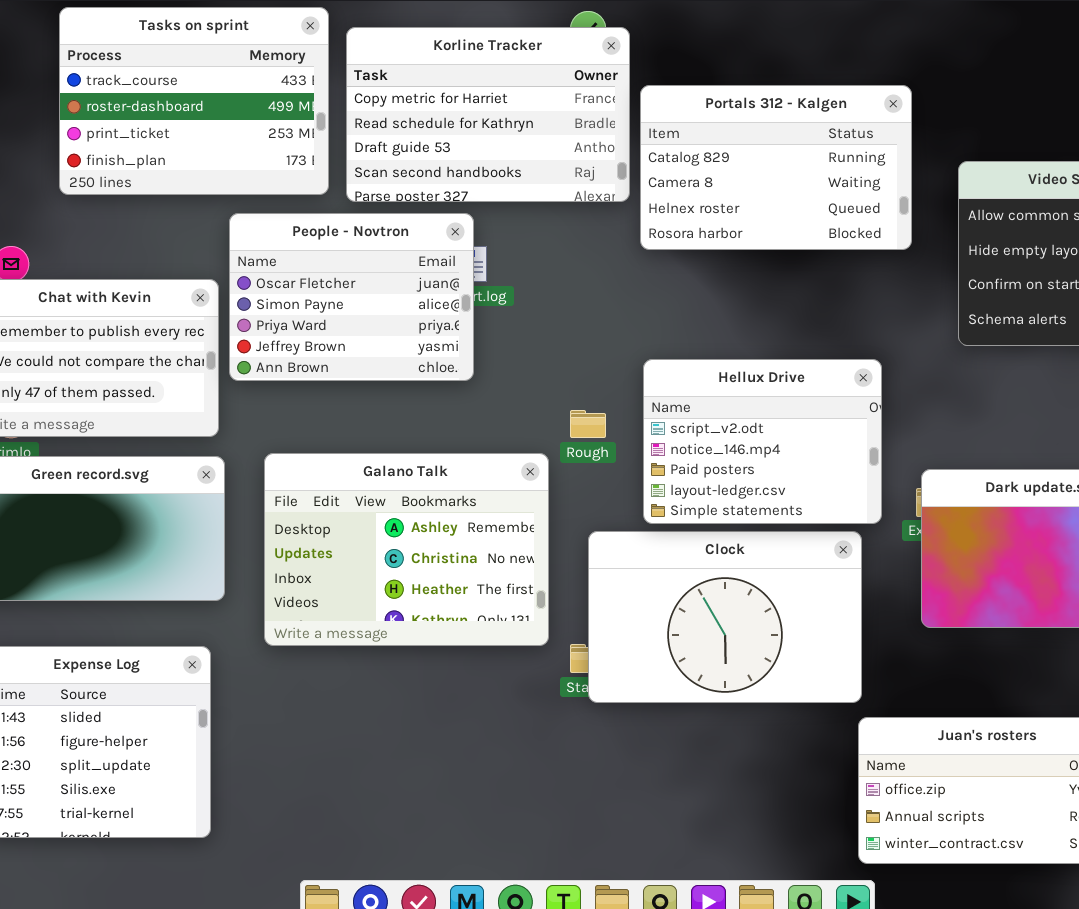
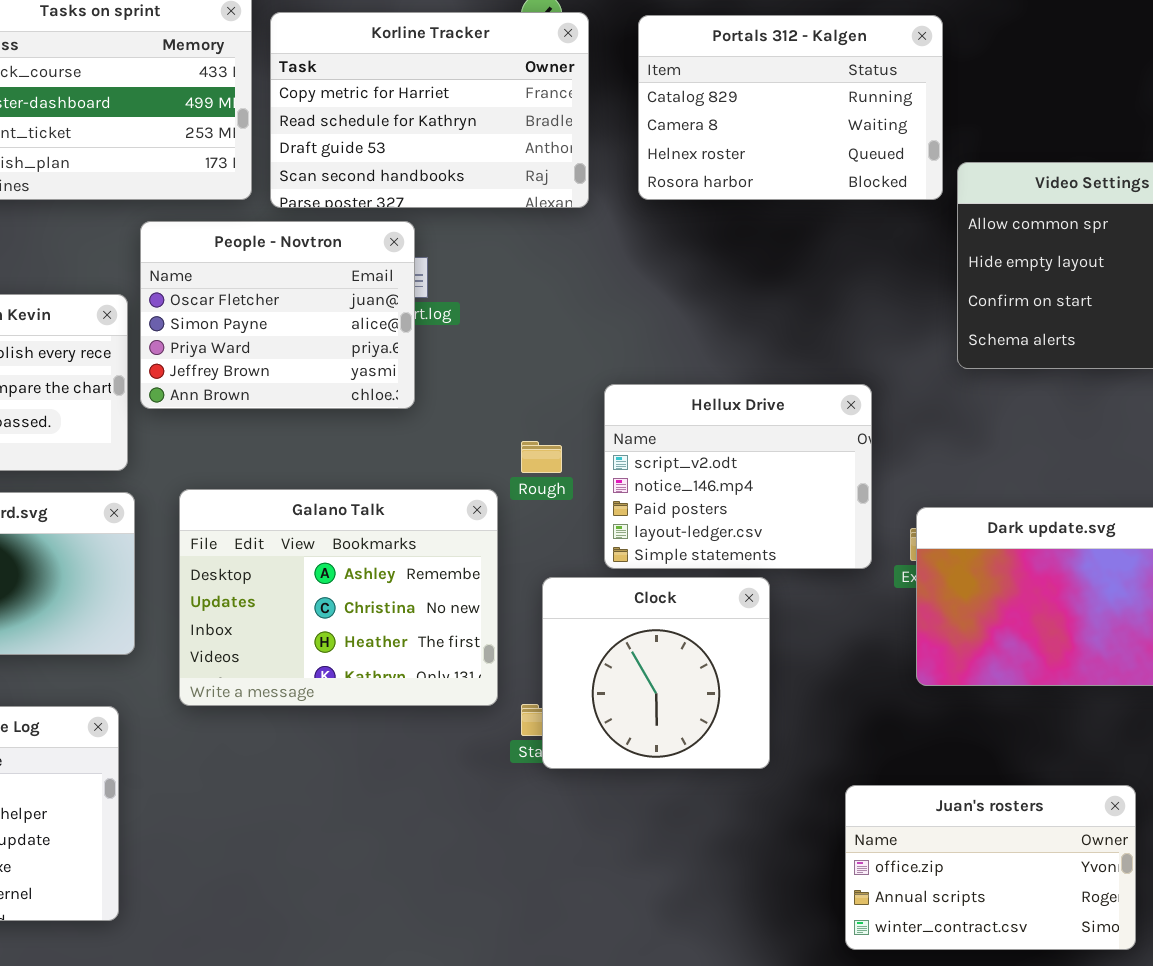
Portals 312 - Kalgen: [640,85,912,250] -> [638,15,943,200], moved
Clock: [588,531,862,703] -> [542,577,770,769], resized

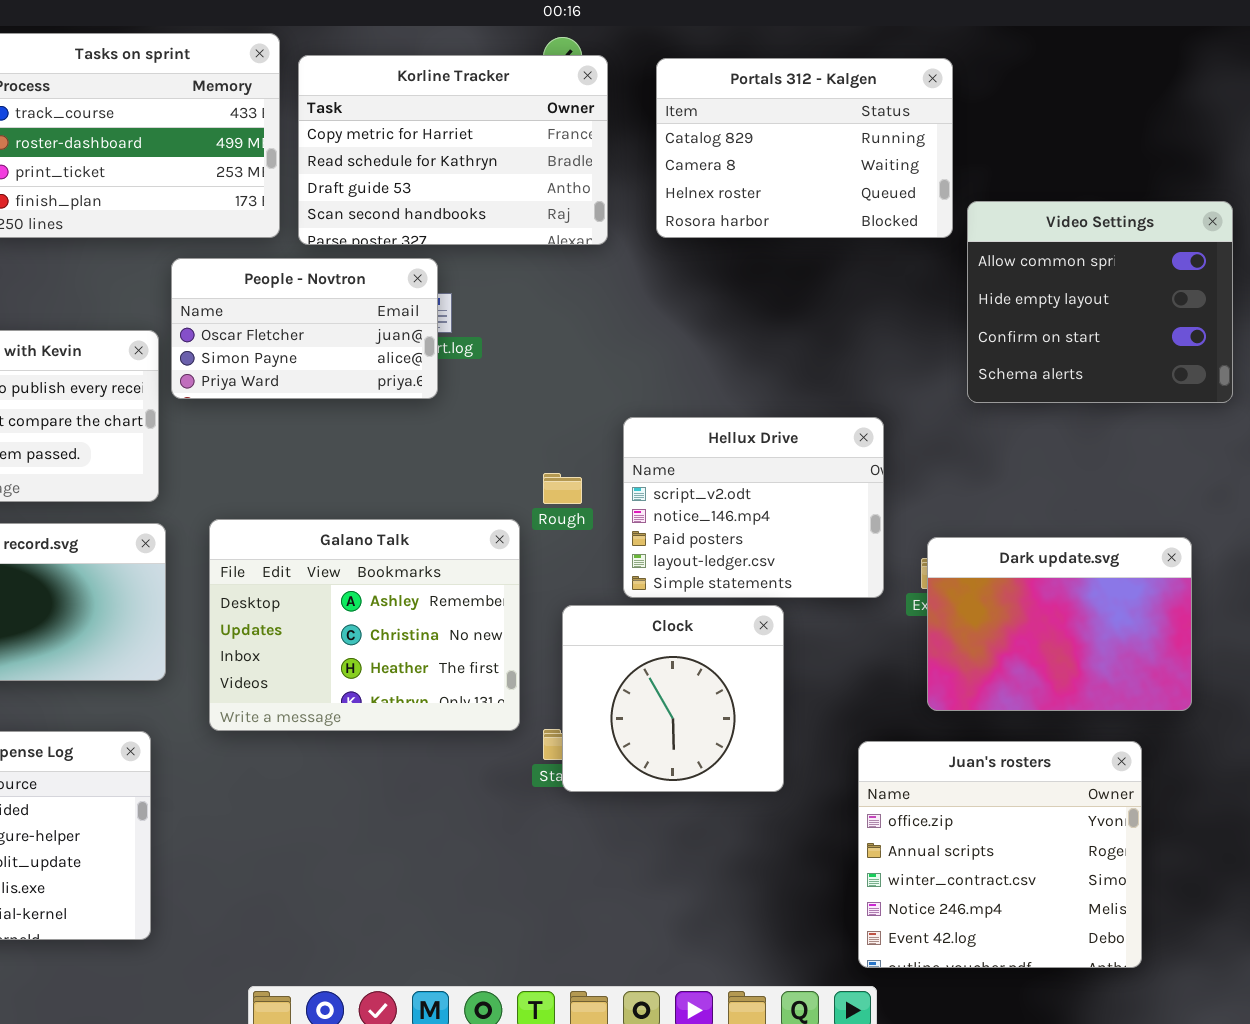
People - Novtron: [140,221,415,409] -> [171,258,438,399], resized
Juan's rosters: [845,785,1136,950] -> [858,741,1142,968], resized

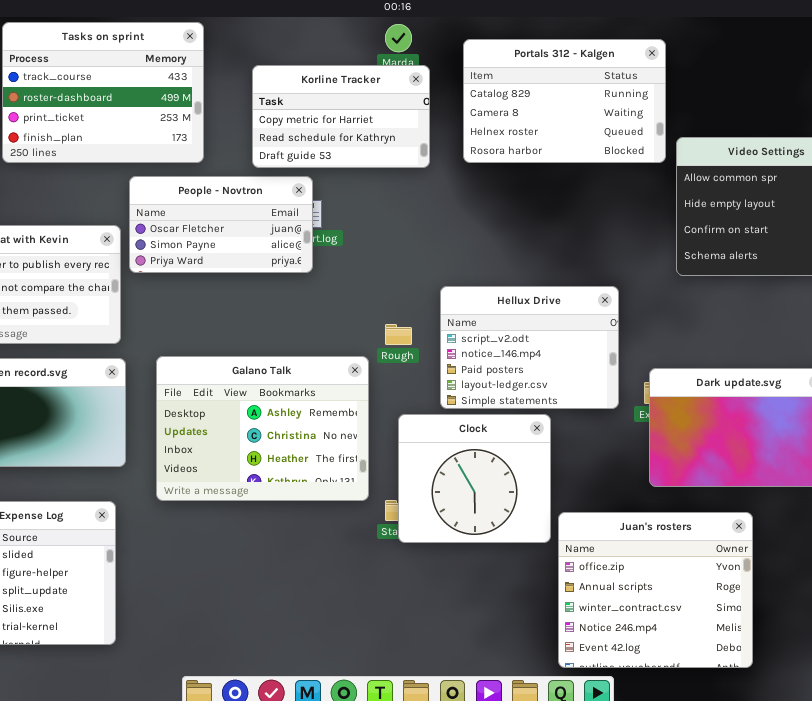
Korline Tracker: [298,55,608,245] -> [252,65,430,168], resized
Juan's rosters: [858,741,1142,968] -> [558,512,753,668], moved

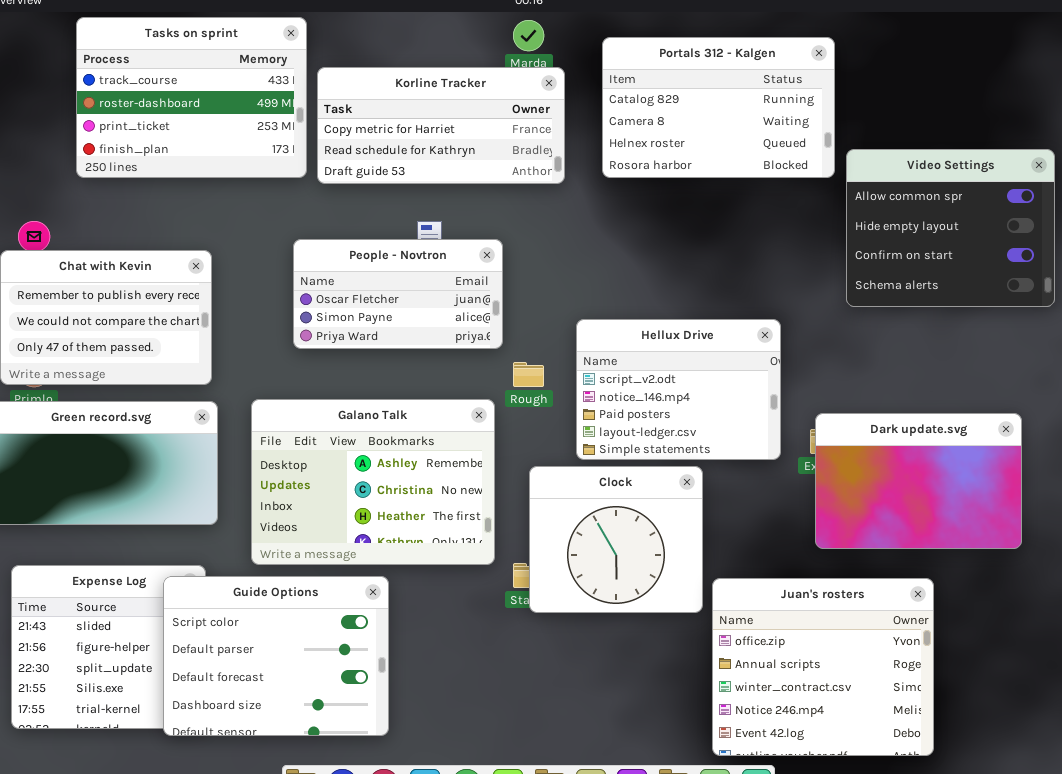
Korline Tracker: [252,65,430,168] -> [317,67,565,184], resized
People - Novtron: [129,176,313,273] -> [293,239,503,349], moved
Guide Options: none -> [163,576,389,736], opened

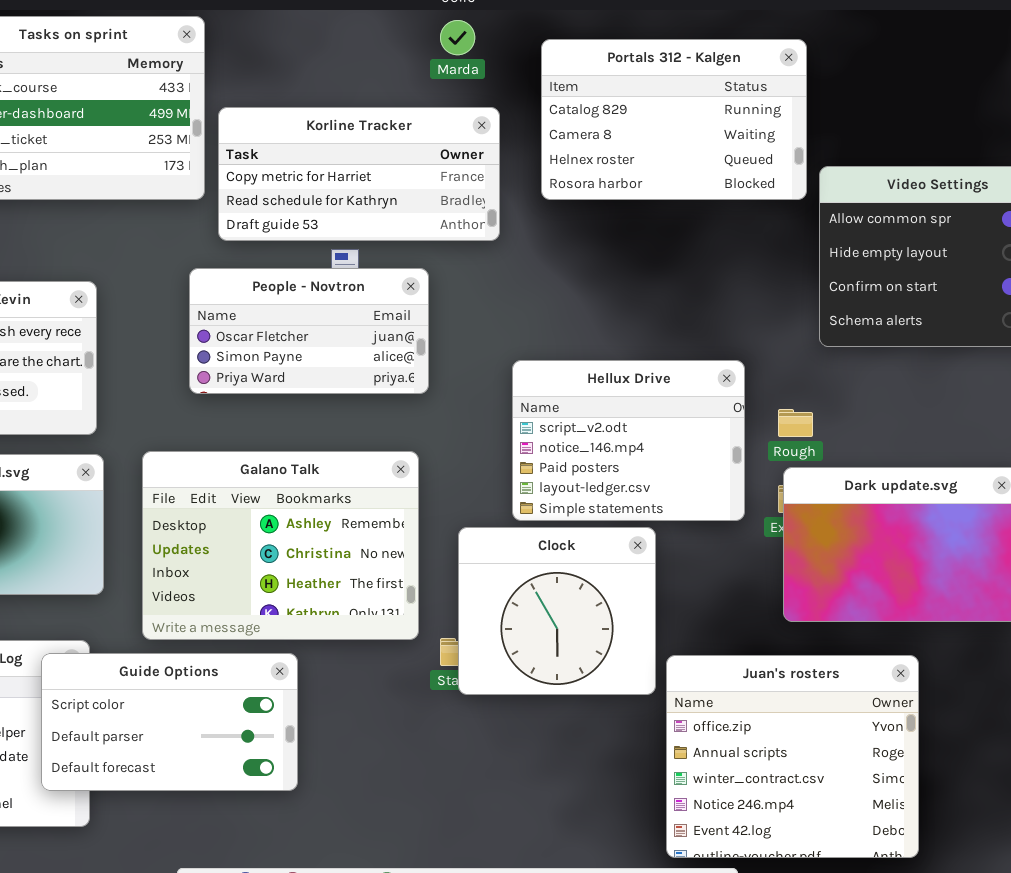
Korline Tracker: [317,67,565,184] -> [218,107,500,241], moved
Rough: [513,362,544,387] -> [778,409,813,437], moved
Guide Options: [163,576,389,736] -> [41,653,298,791], resized

